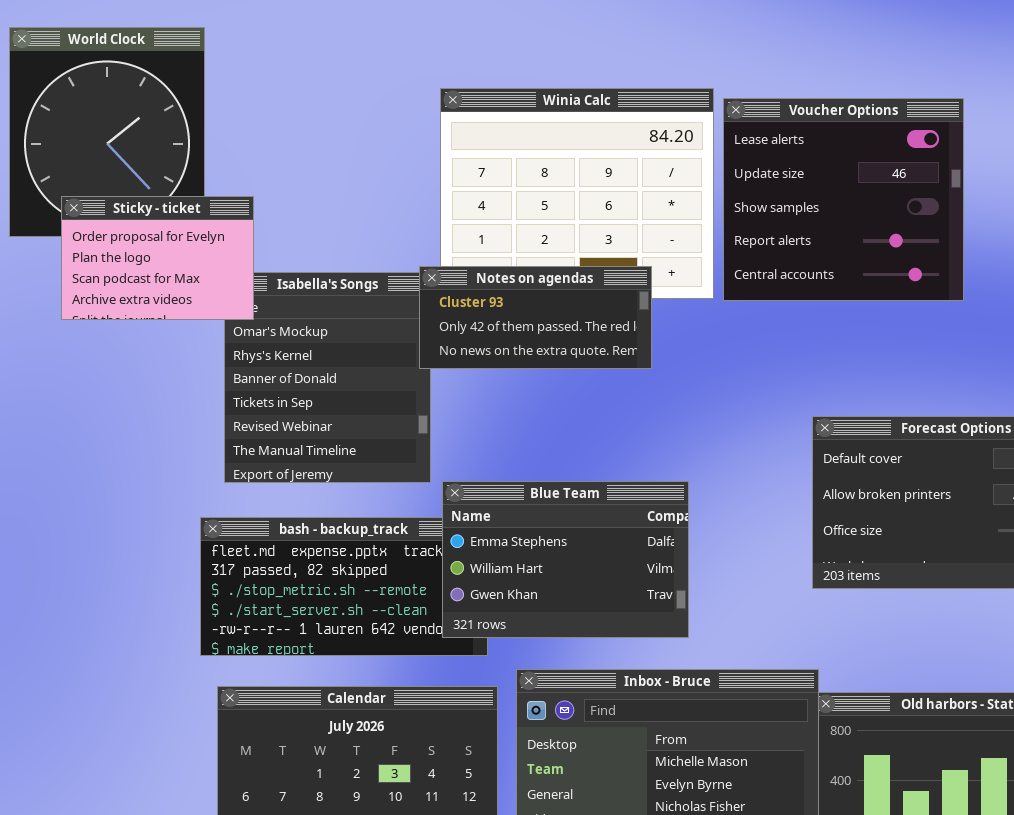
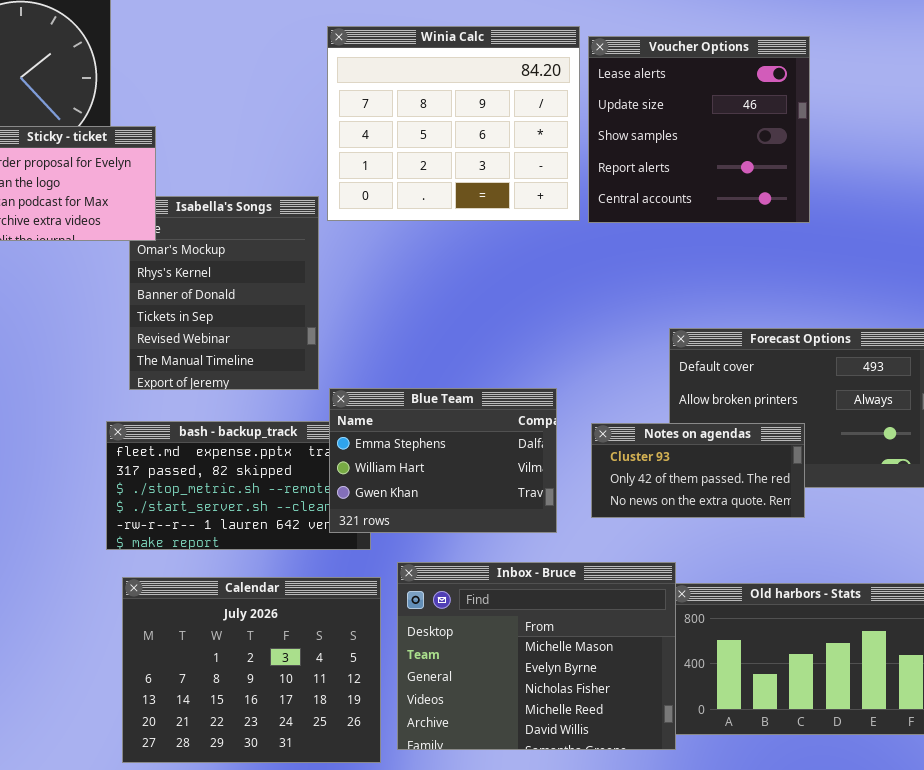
Notes on agendas: [419,266,652,369] -> [591,423,805,518], moved

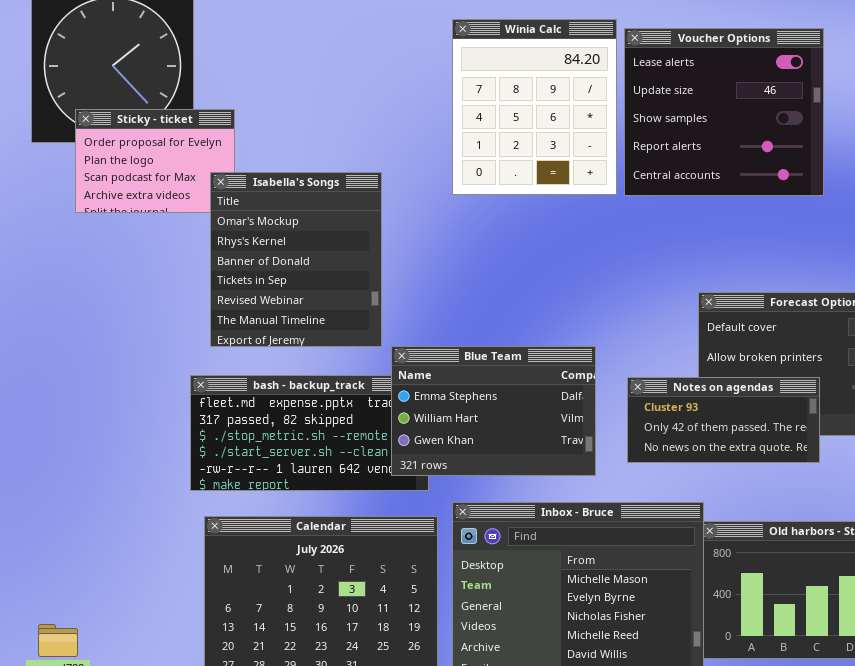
Winia Calc: [327,26,580,221] -> [452,19,617,195], resized
Isabella's Songs: [129,196,319,390] -> [210,172,382,347], raised

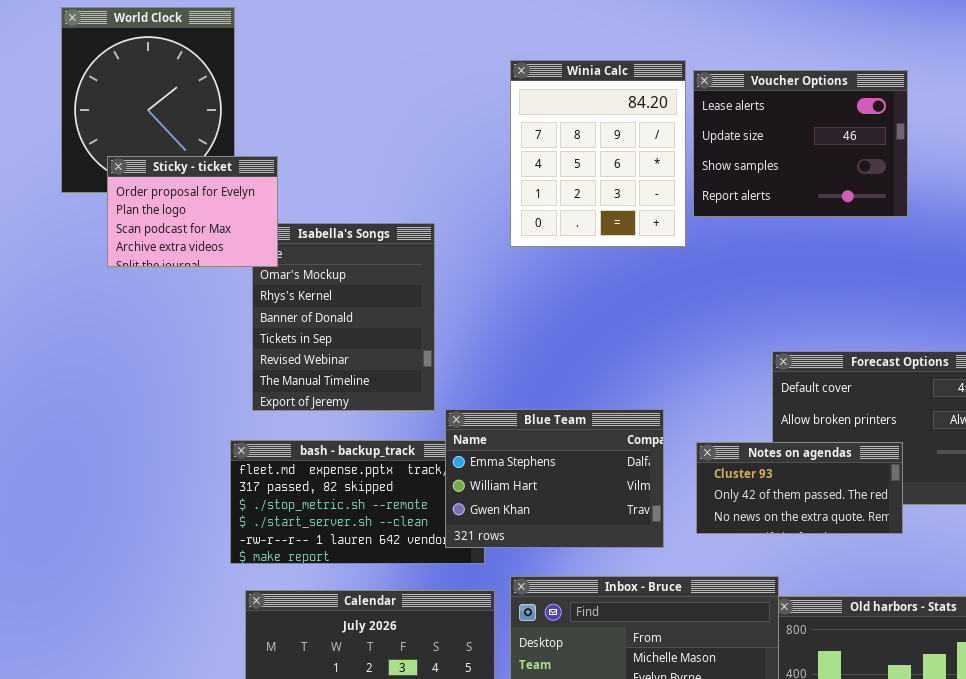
Voucher Options: [624,28,824,196] -> [693,70,908,217], resized
Sticky - ticket: [75,109,235,213] -> [107,156,278,267], raised

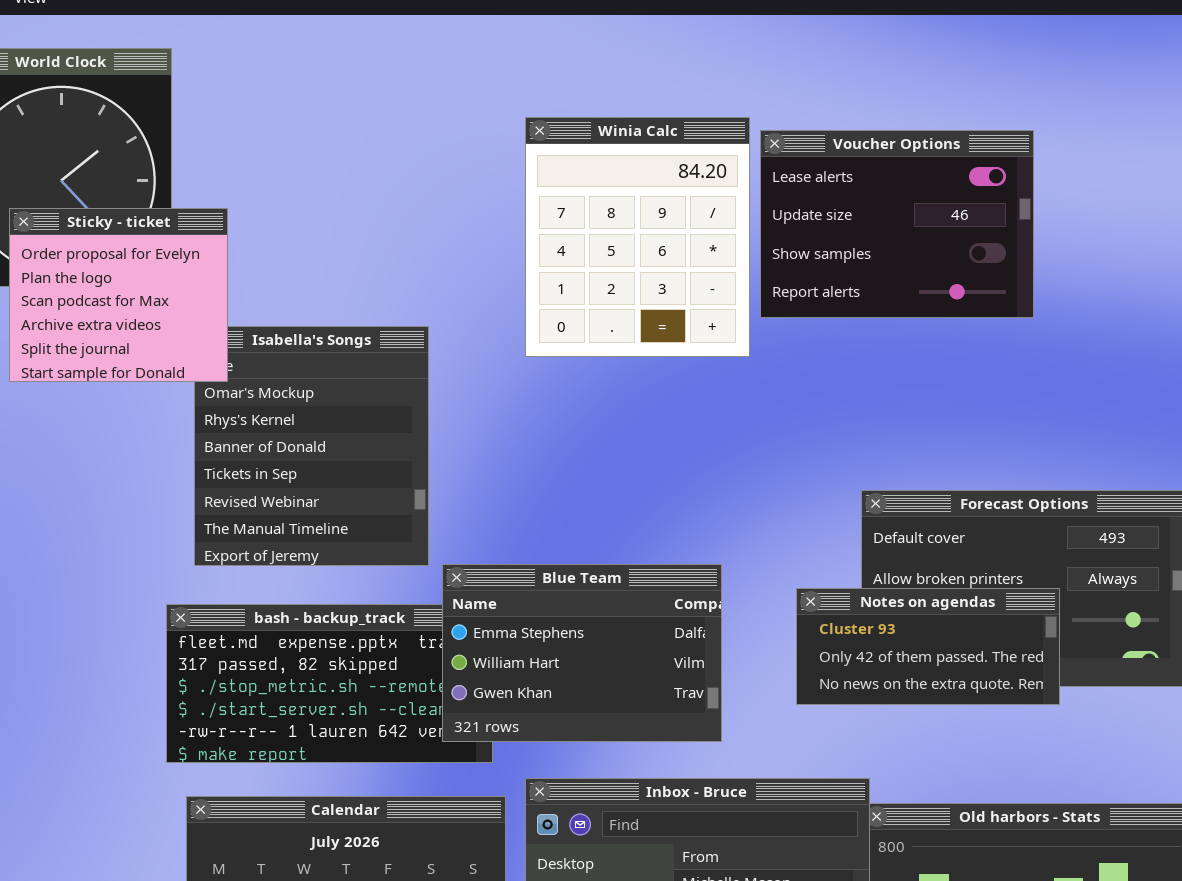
Sticky - ticket: [107,156,278,267] -> [9,208,228,382], resized
Notes on agendas: [696,442,903,534] -> [796,588,1060,705], moved

